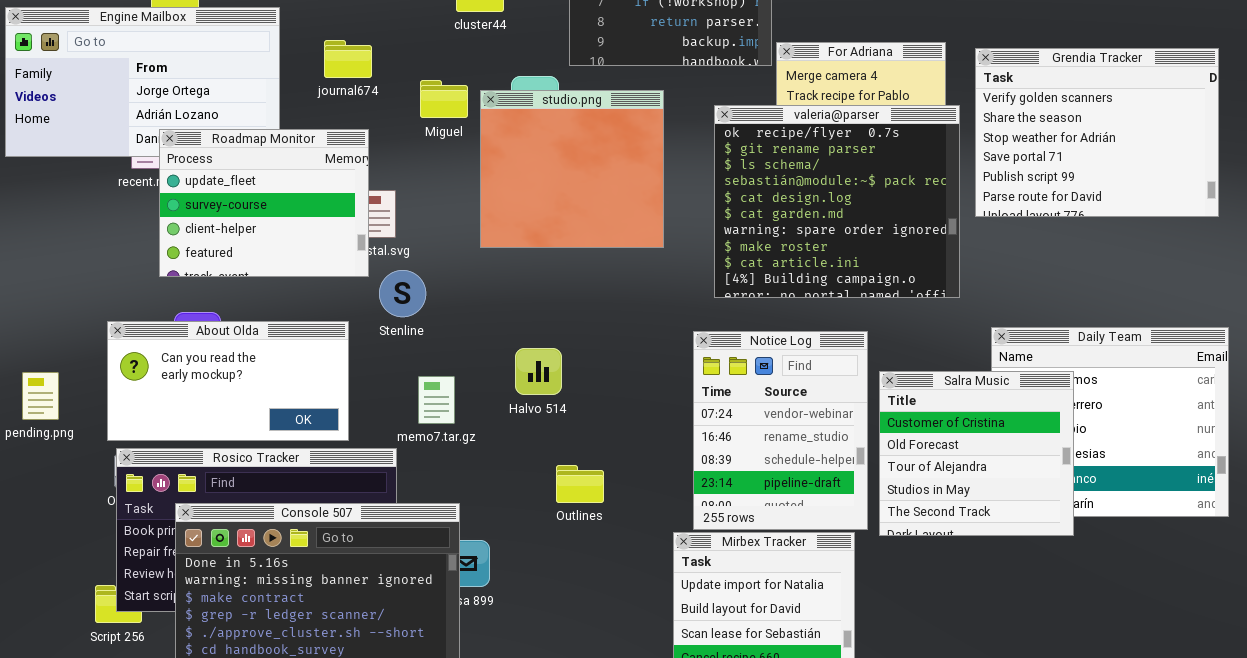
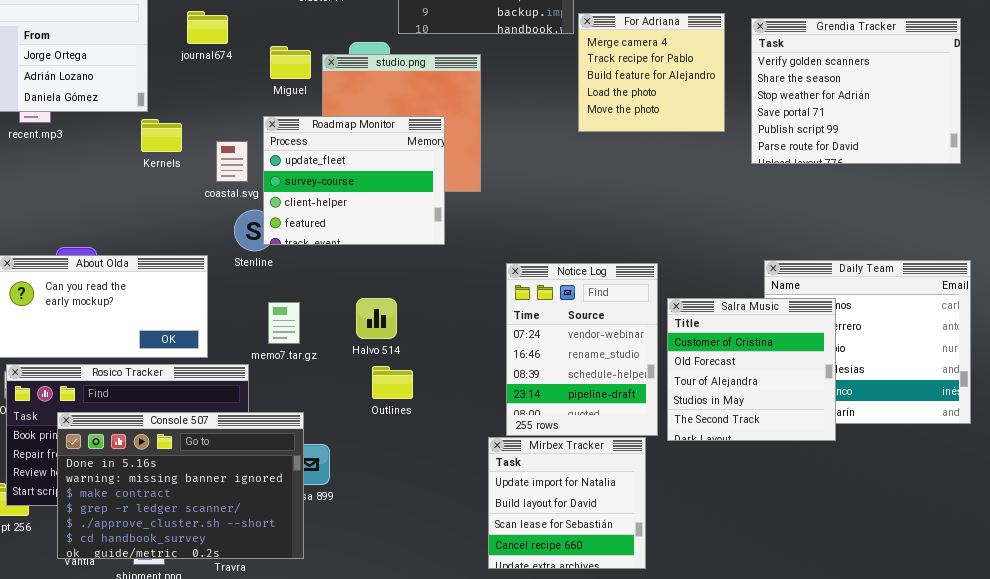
valeria@parser: [714,105,960,298] -> none, closed
Roadmap Monitor: [159,129,369,277] -> [263,116,445,245], moved
Halvo 514: [515,348,562,395] -> [356,298,397,339], moved
Outlines: [556,465,604,503] -> [372,366,413,399], moved

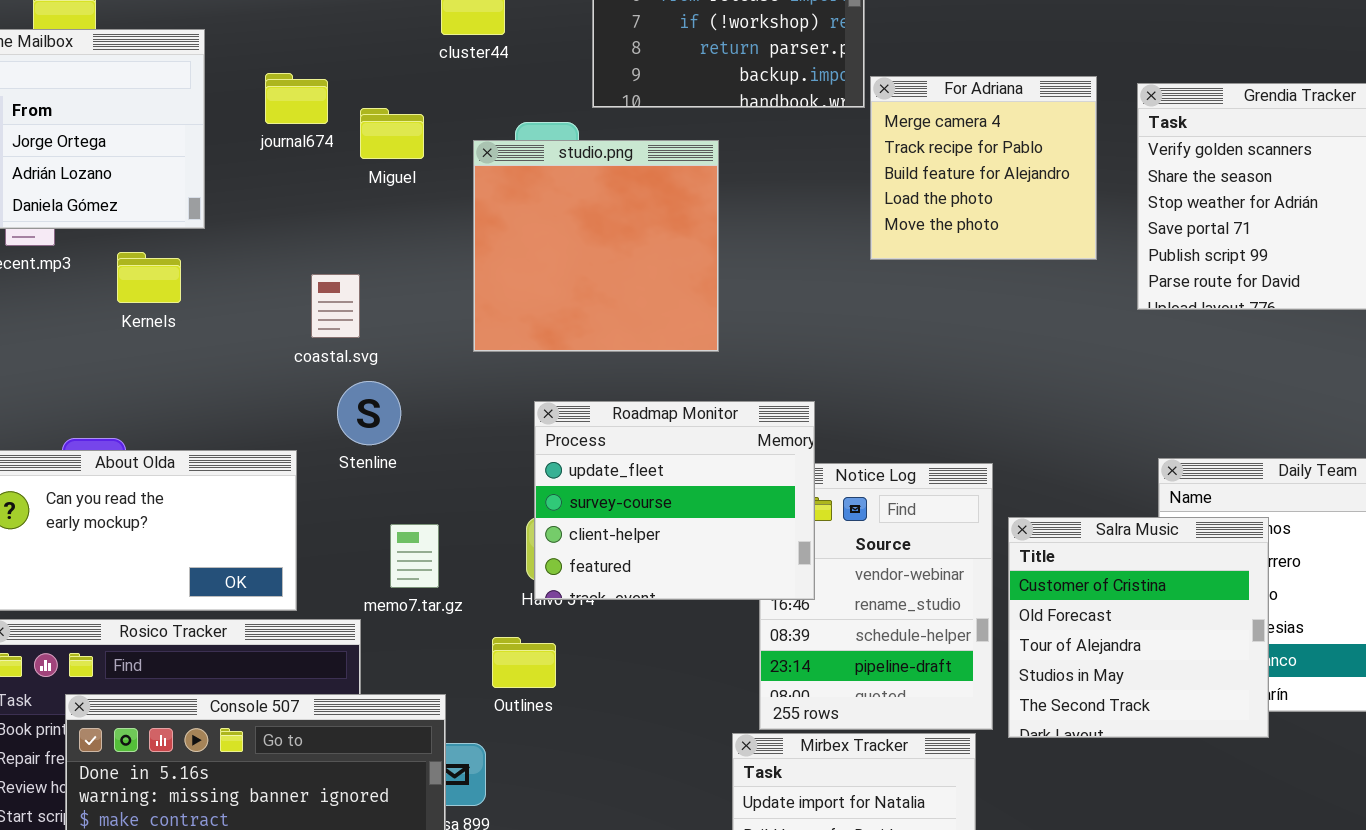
Miguel: [270,46,311,79] -> [360,108,424,159], moved
Roadmap Monitor: [263,116,445,245] -> [534,401,815,600], moved
Kernels: [141,119,182,152] -> [117,252,181,303], moved
Outlines: [372,366,413,399] -> [492,637,556,688], moved

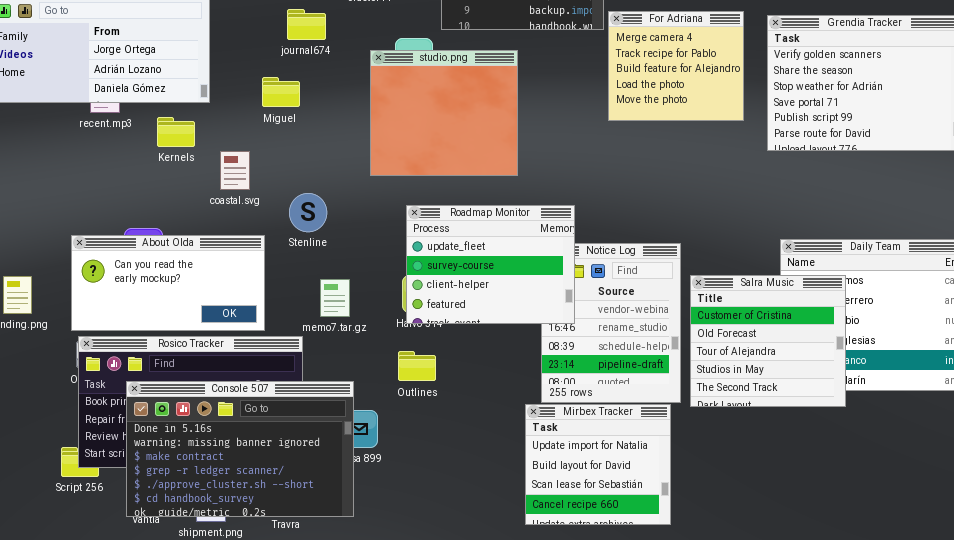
journal674: [265,73,328,124] -> [287,9,326,40], moved
Miguel: [360,108,424,159] -> [262,77,300,107], moved
coastal.svg: [311,274,360,338] -> [220,151,250,190], moved
Outlines: [492,637,556,688] -> [398,351,436,381], moved

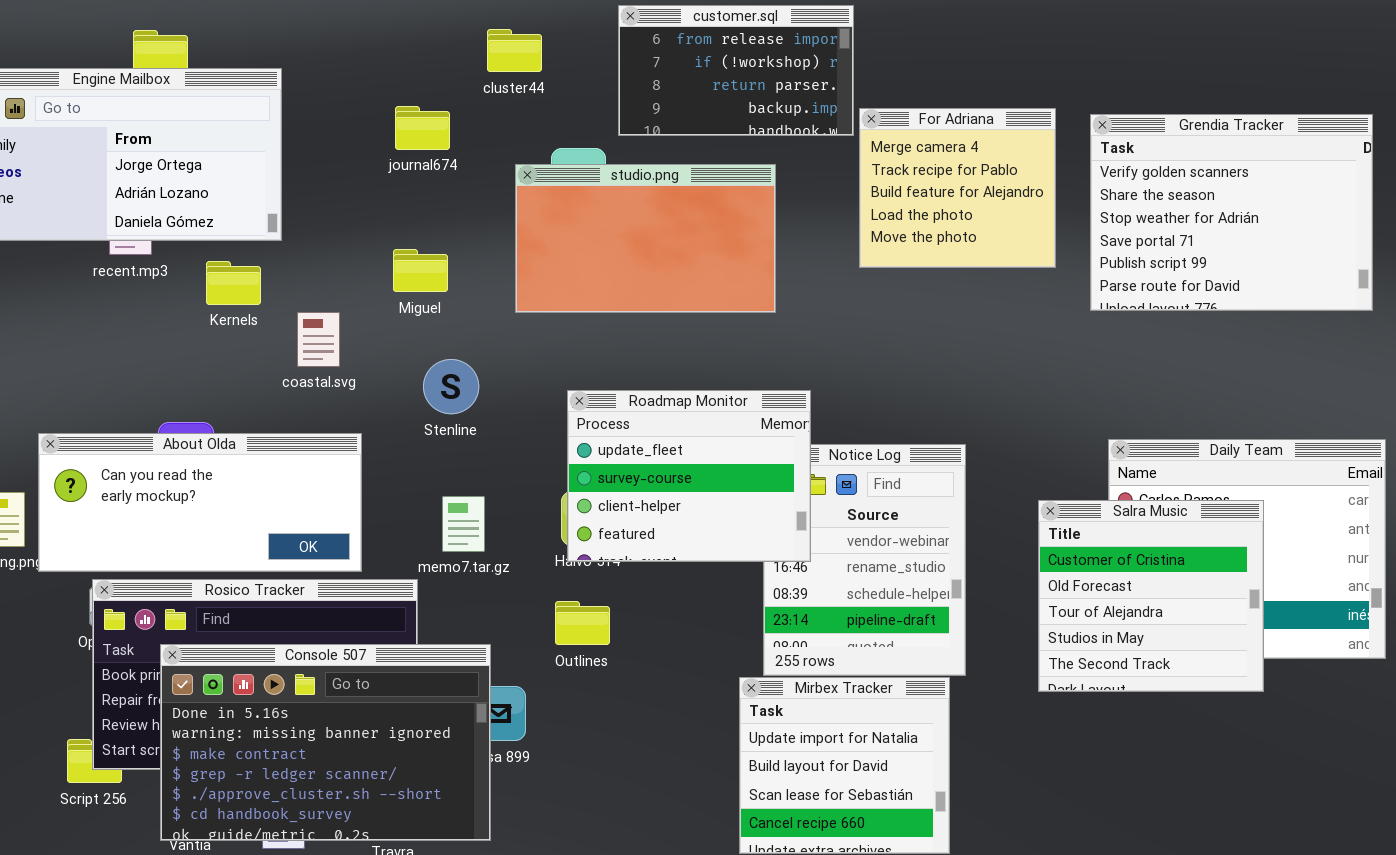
studio.png: [370,50,518,176] -> [515,164,776,313], resized
Miguel: [262,77,300,107] -> [393,249,448,292], moved
Stenline: [289,193,327,232] -> [423,359,479,414], moved
About Olda: [71,235,265,331] -> [38,433,362,572], resized
Salra Music: [690,275,846,407] -> [1038,500,1264,692], moved

